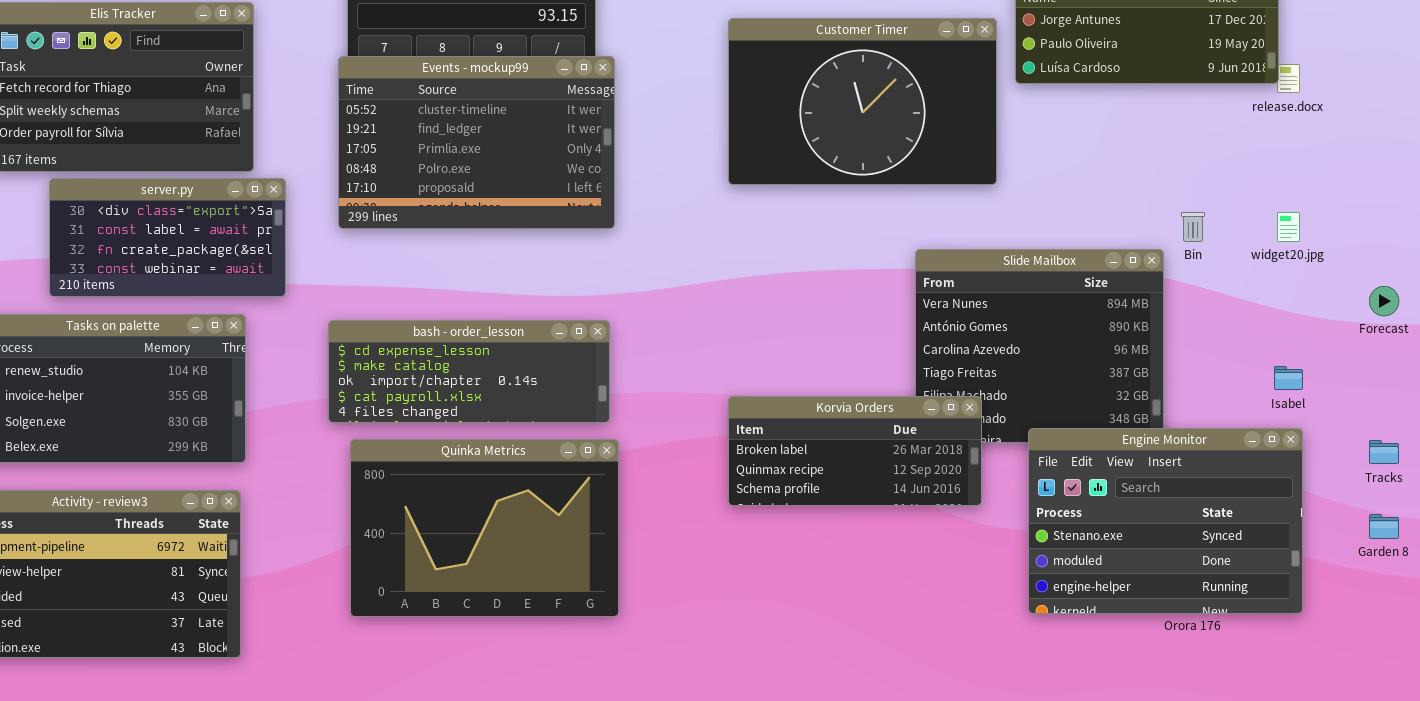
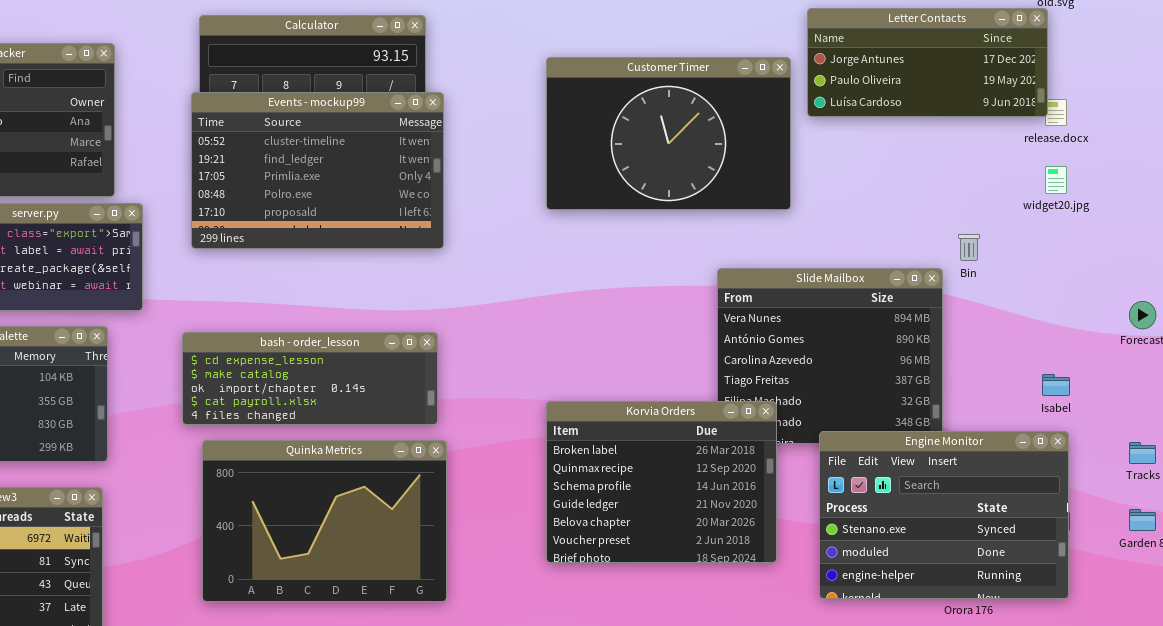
widget20.jpg: [1277,212,1300,242] -> [1045,166,1067,194], moved
Korvia Orders: [728,396,982,506] -> [546,401,777,563], resized

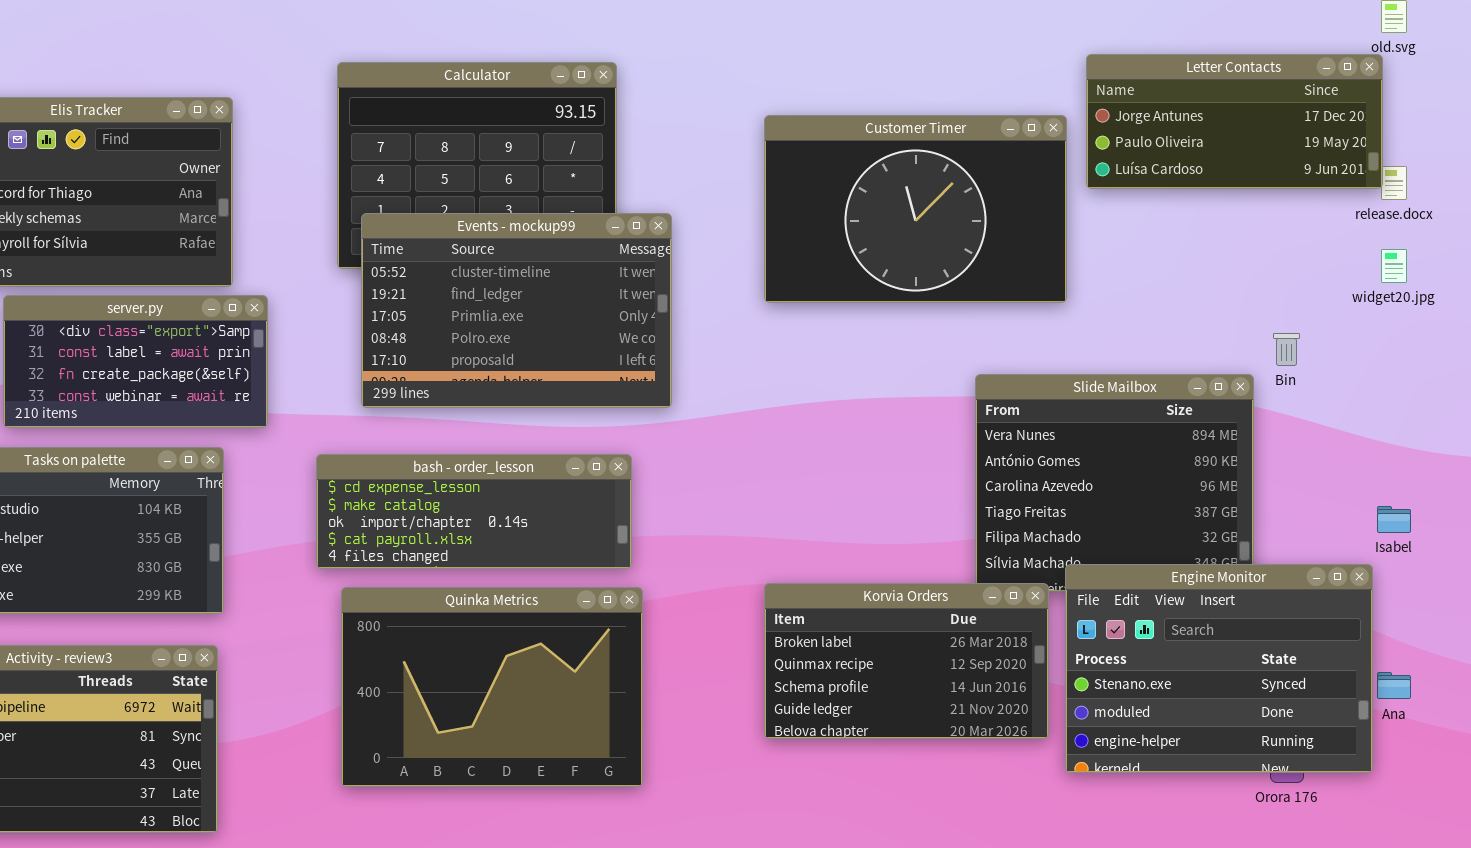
Events - mockup99: [191,92,444,249] -> [361,213,672,408], moved
Korvia Orders: [546,401,777,563] -> [764,583,1049,739], resized
Engine Monitor: [819,431,1069,599] -> [1065,564,1373,773], moved

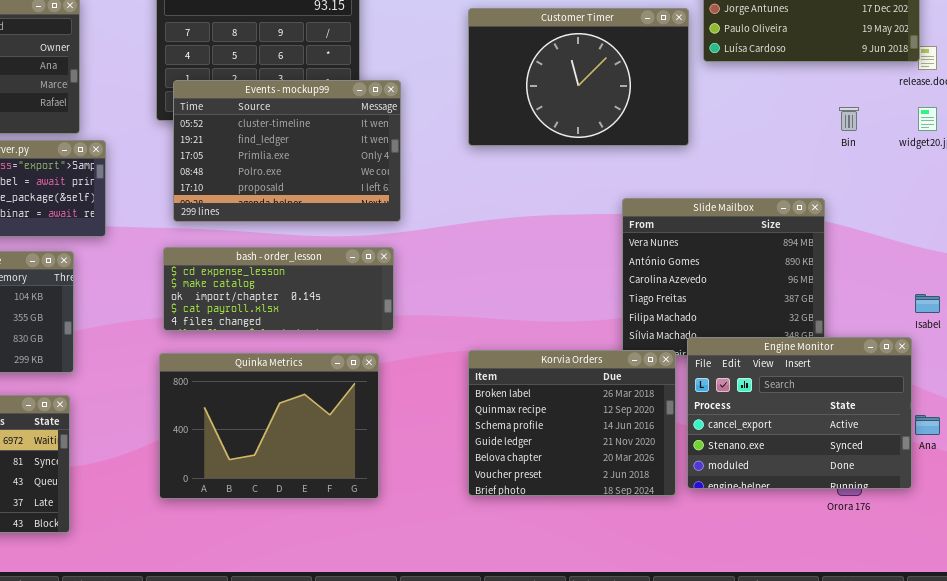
Bin: [1273,333,1300,366] -> [839,107,859,131], moved
bash - order_lesson: [316,454,632,569] -> [163,247,394,331], moved
Engine Monitor: [1065,564,1373,773] -> [687,337,912,489], scrolled up 1 row
Korvia Orders: [764,583,1049,739] -> [468,350,676,496], resized

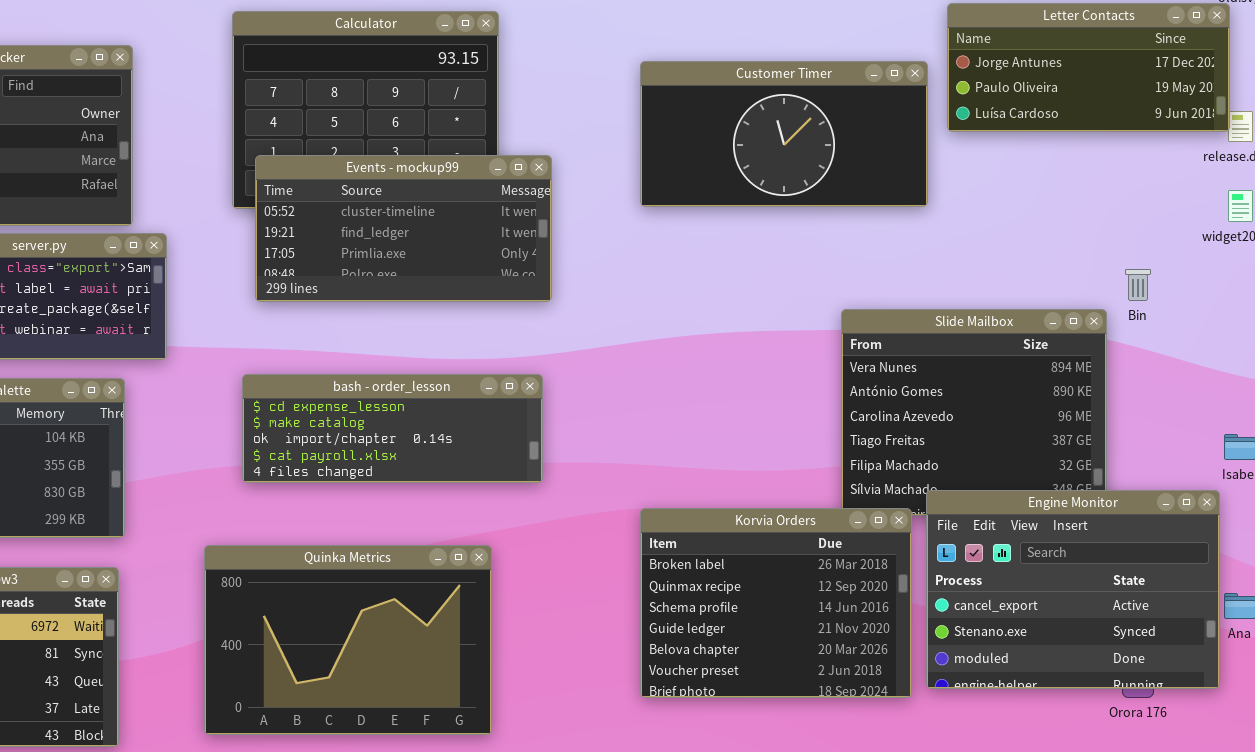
Customer Timer: [468,8,689,146] -> [640,61,928,207], resized
Events - mockup99: [173,80,401,222] -> [255,155,552,302], resized
Bin: [839,107,859,131] -> [1125,269,1151,301], moved
Quinka Metrics: [159,353,379,499] -> [204,545,492,735], moved

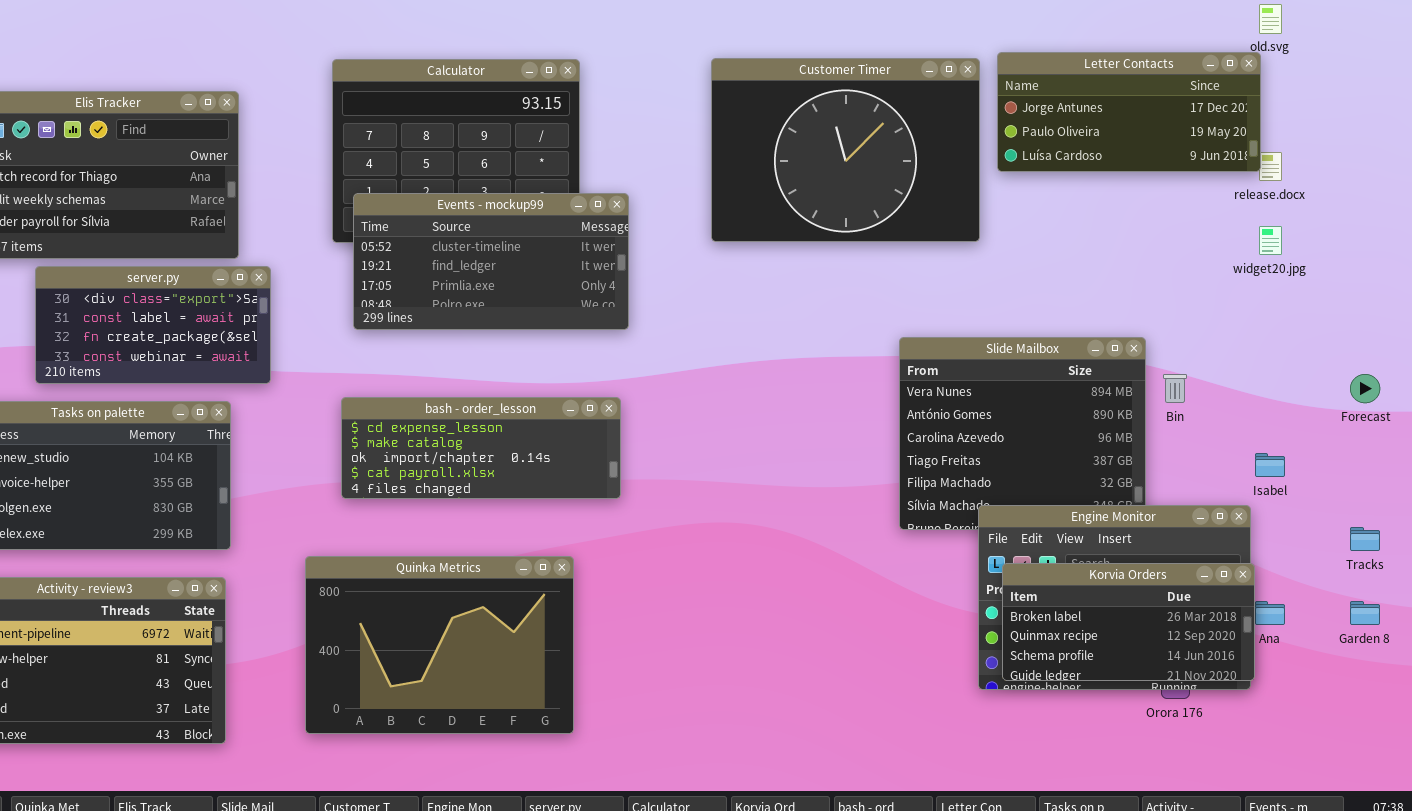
Customer Timer: [640,61,928,207] -> [711,58,980,242], resized
Bin: [1125,269,1151,301] -> [1163,374,1187,403], moved
Korvia Orders: [640,508,912,698] -> [1002,563,1255,681], moved, resized

